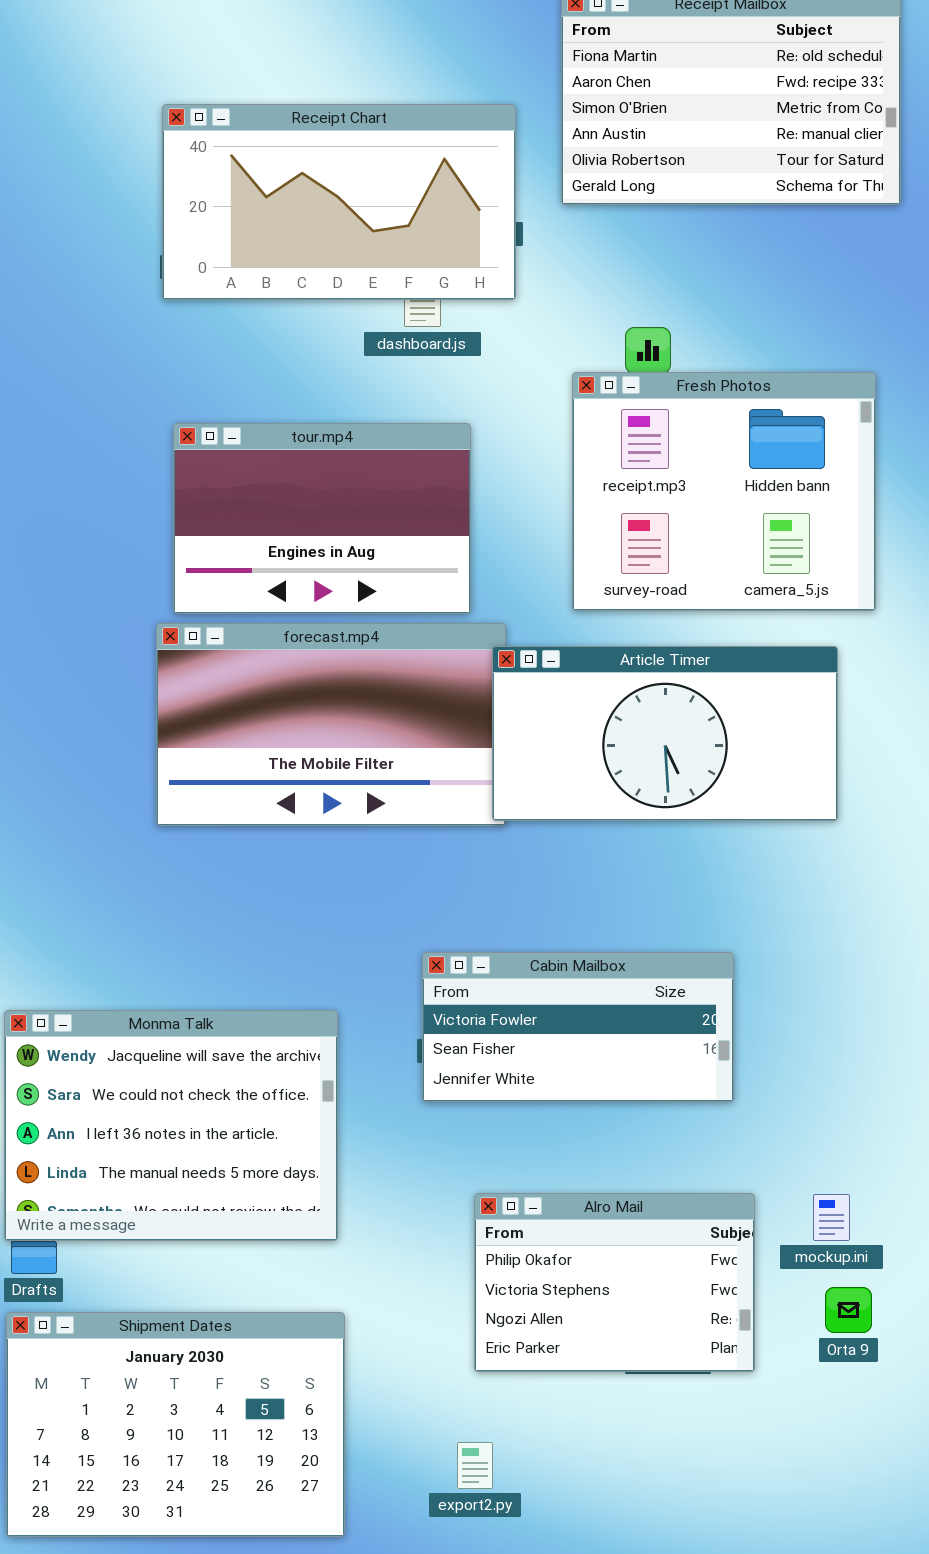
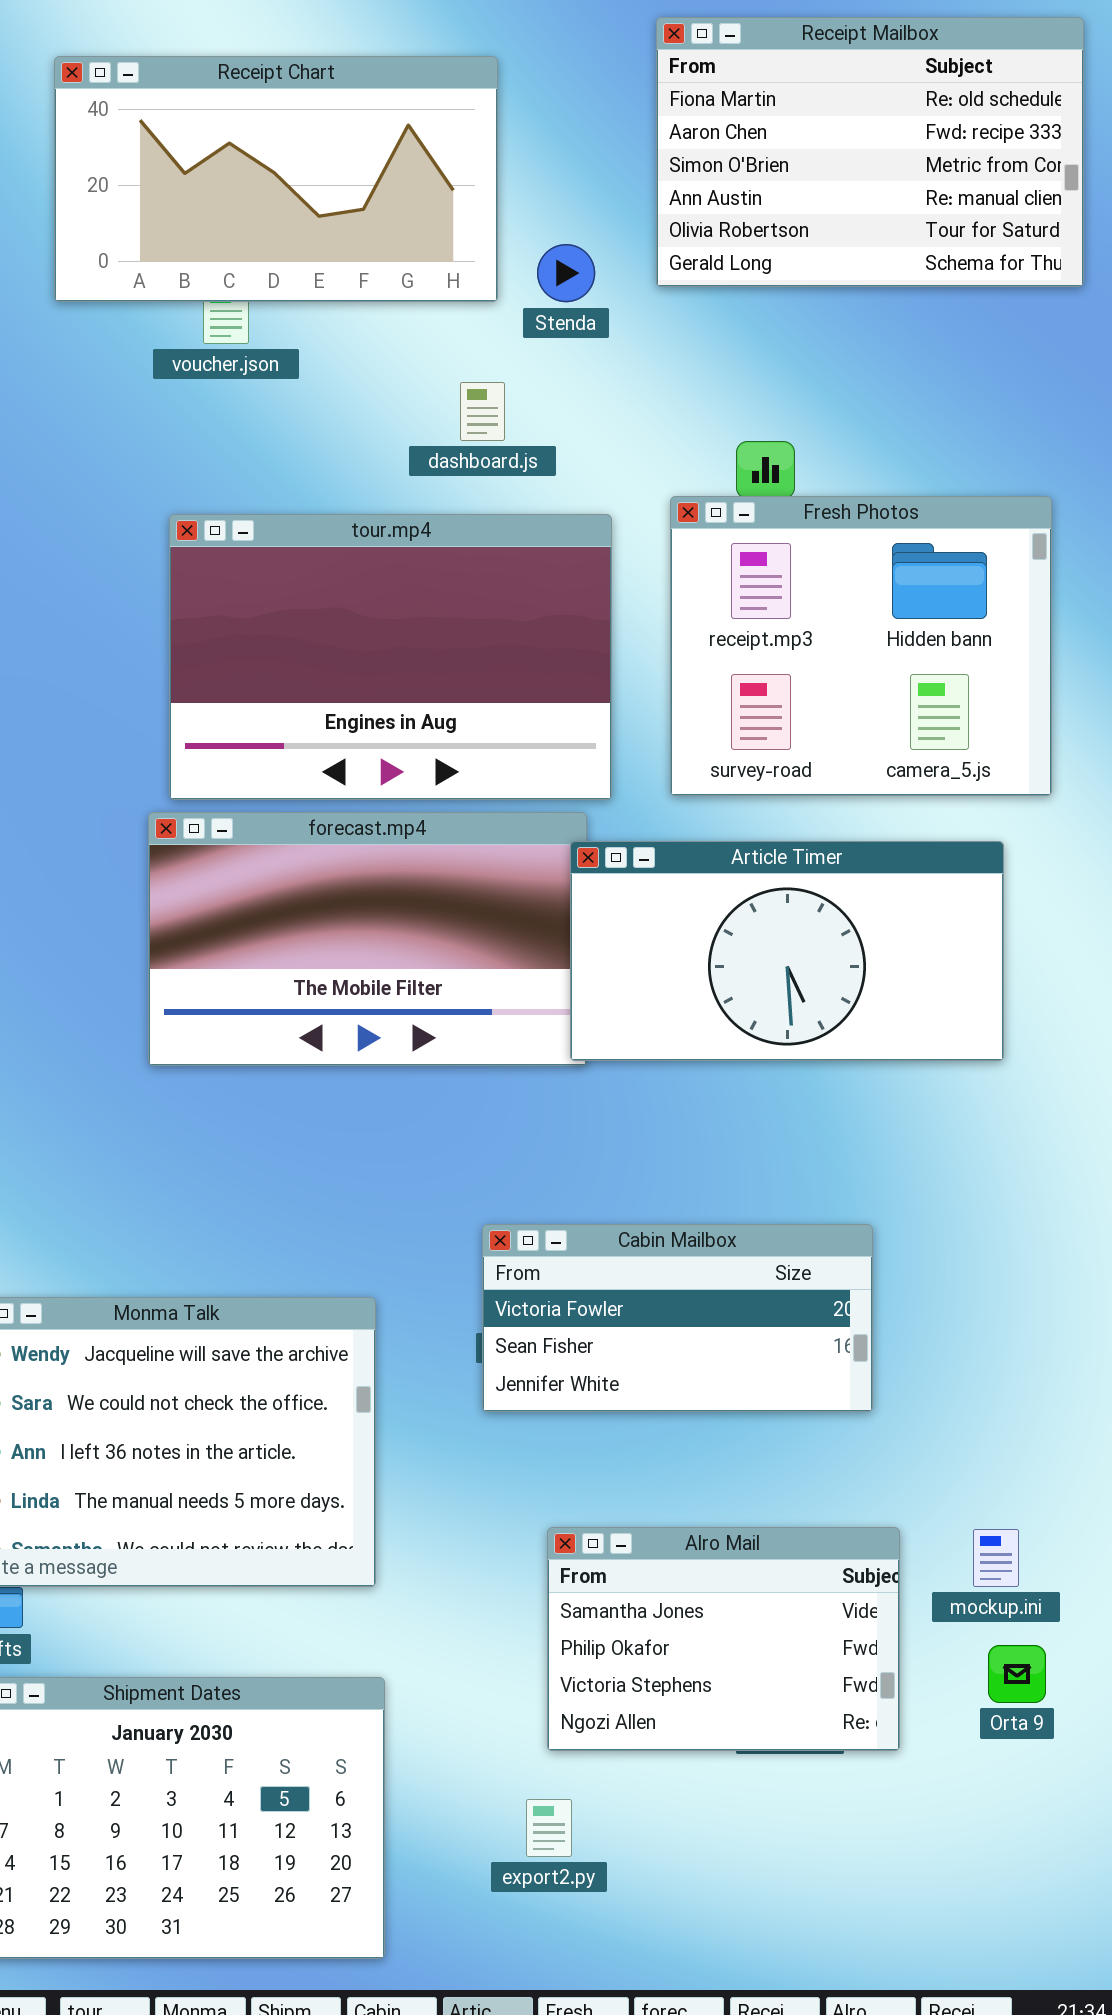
Receipt Chart: [162,104,516,300] -> [54,56,498,302], moved
tour.mp4: [173,423,471,614] -> [169,514,612,800], resized
Alro Mail: [474,1193,755,1372] -> [547,1527,900,1751], scrolled up 1 row
export2.py: [457,1442,493,1489] -> [526,1799,572,1857], moved

